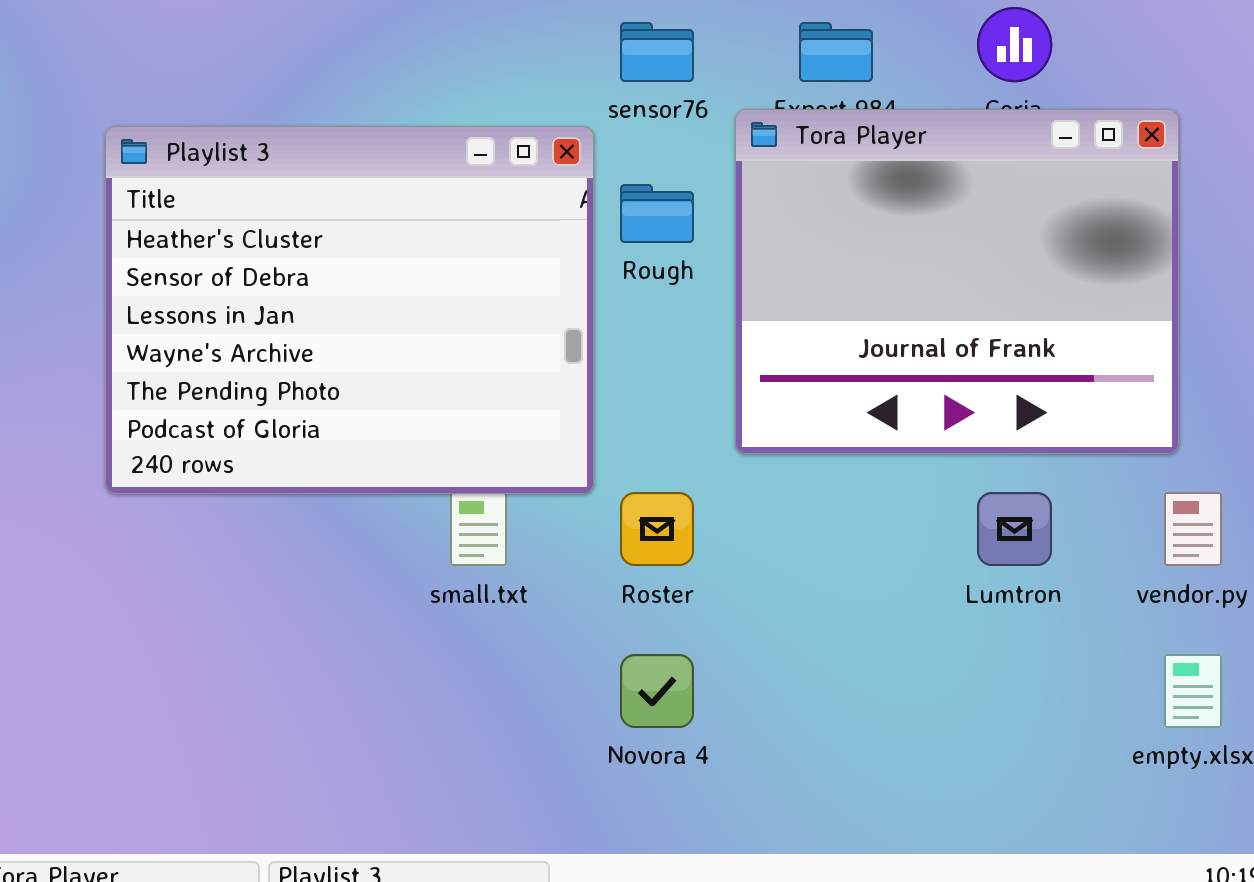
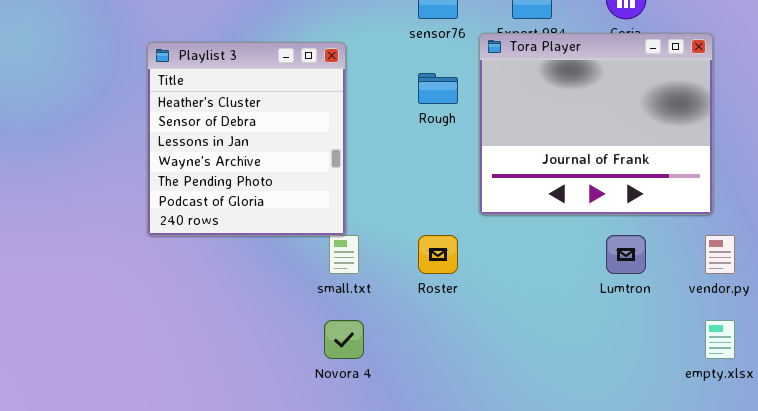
Playlist 3: [105,126,594,494] -> [147,42,346,236], resized
Novora 4: [620,654,694,728] -> [324,320,364,359], moved

